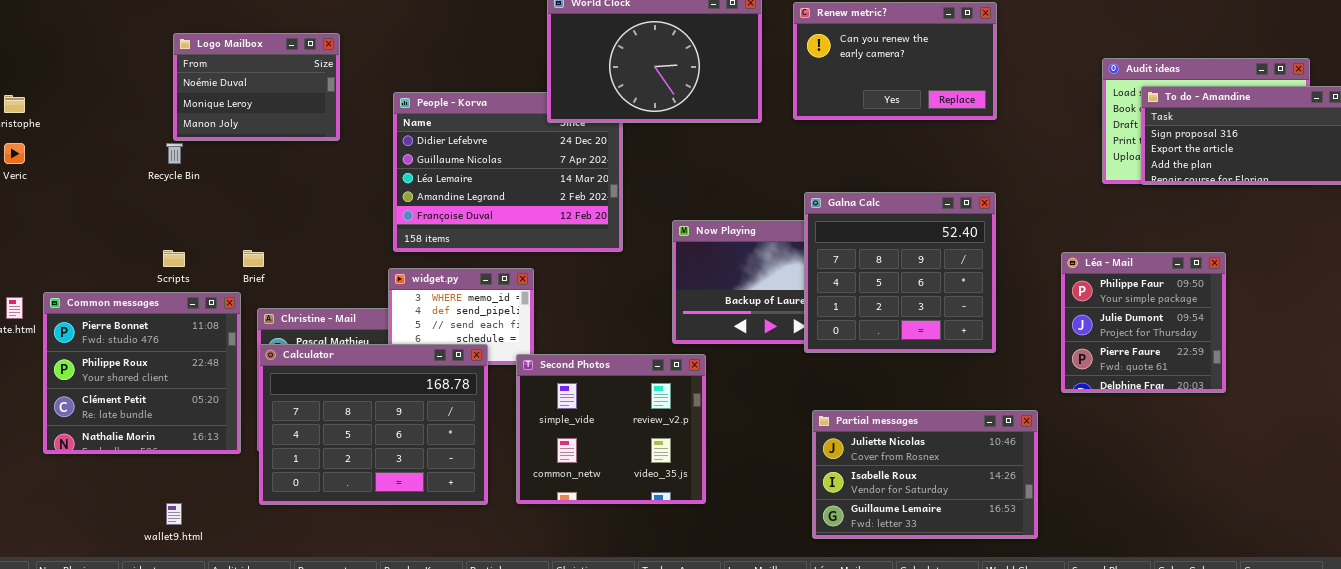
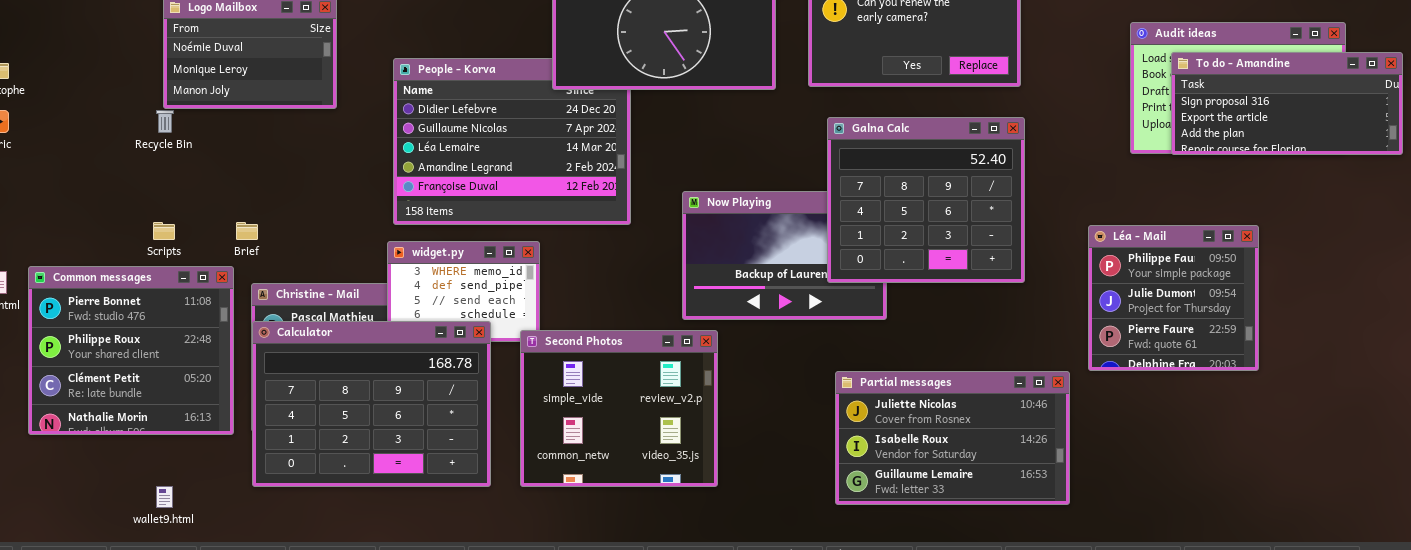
Galna Calc: [804,192,996,353] -> [827,117,1025,283], moved
Partial messages: [812,410,1038,539] -> [835,371,1070,505], moved

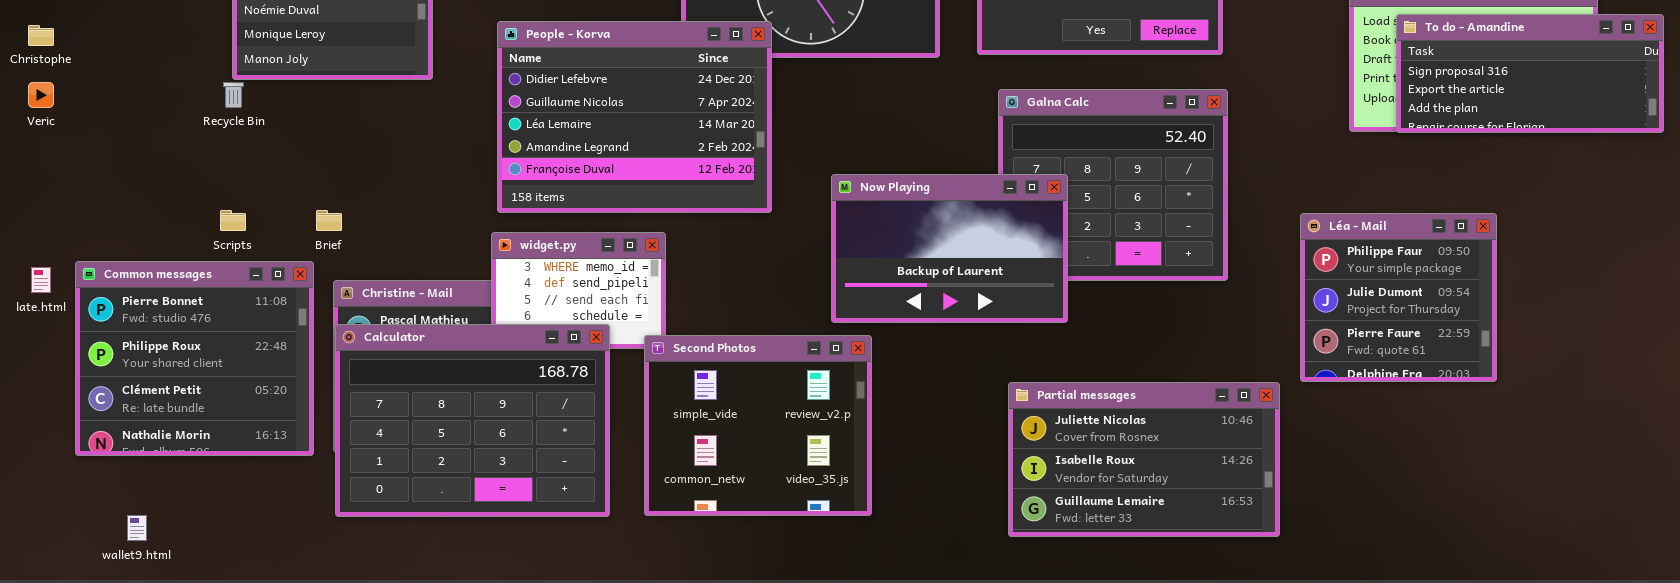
People - Korva: [393,58,631,225] -> [497,21,772,213], raised
Now Playing: [682,191,887,320] -> [831,174,1068,323], raised
wallet9.html: [156,486,173,508] -> [127,515,147,541], moved

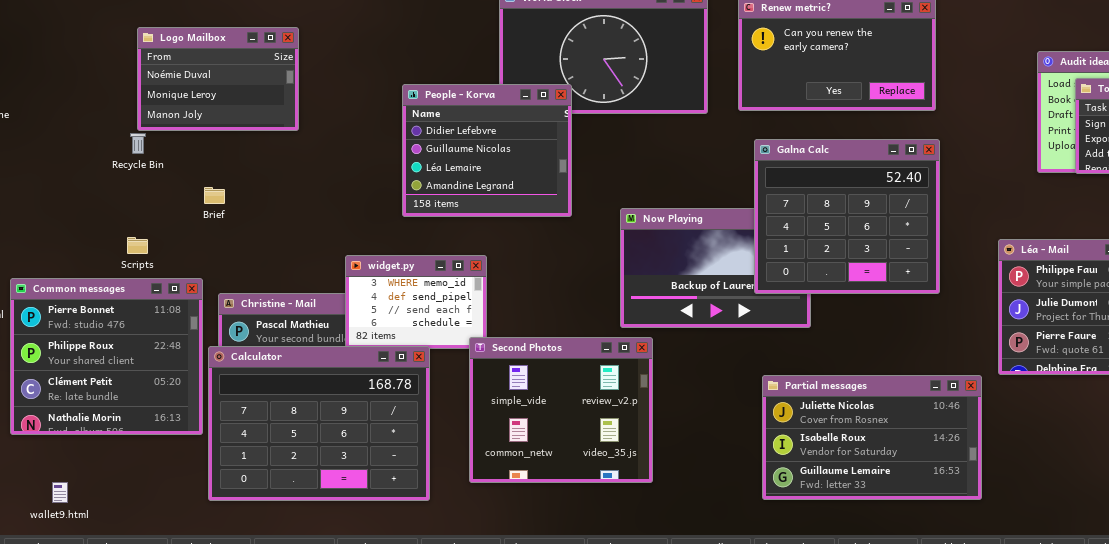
People - Korva: [497,21,772,213] -> [402,84,572,217], resized
Galna Calc: [998,89,1228,281] -> [754,139,940,294], raised
Brief: [316,210,342,231] -> [204,187,225,204], moved
Calculator: [335,324,610,517] -> [208,346,430,501], moved

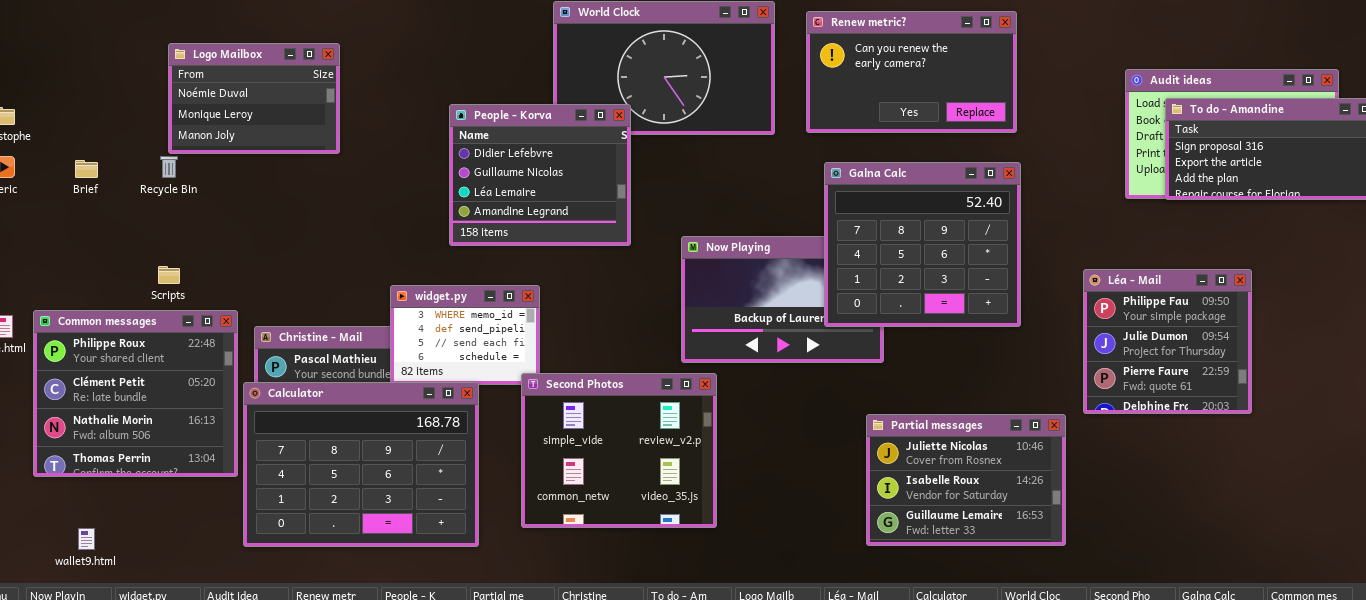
Brief: [204,187,225,204] -> [75,160,98,178], moved
Common messages: [10,278,203,435] -> [33,310,238,477], scrolled down 1 row
Partial messages: [762,375,982,500] -> [866,414,1066,546], resized

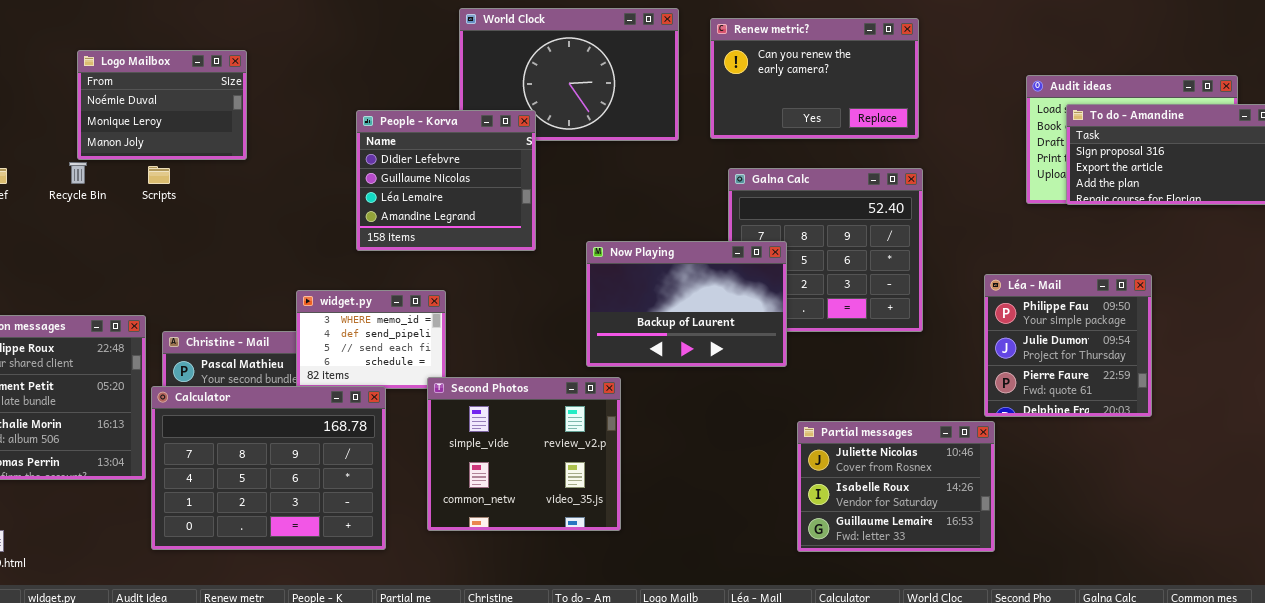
Now Playing: [681,236,884,363] -> [586,241,787,367], raised
Scripts: [158,266,180,284] -> [148,166,170,184], moved
Partial messages: [866,414,1066,546] -> [797,421,995,552], moved

